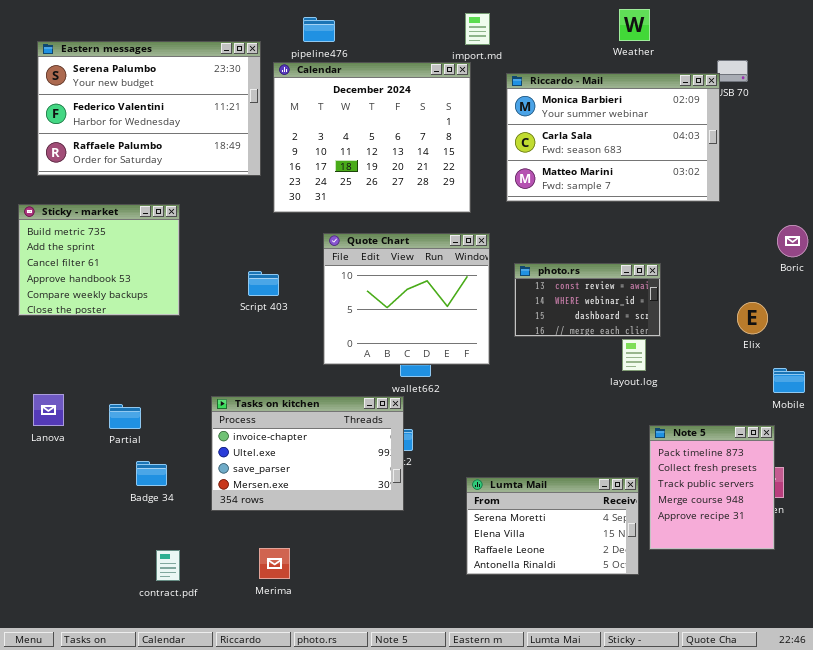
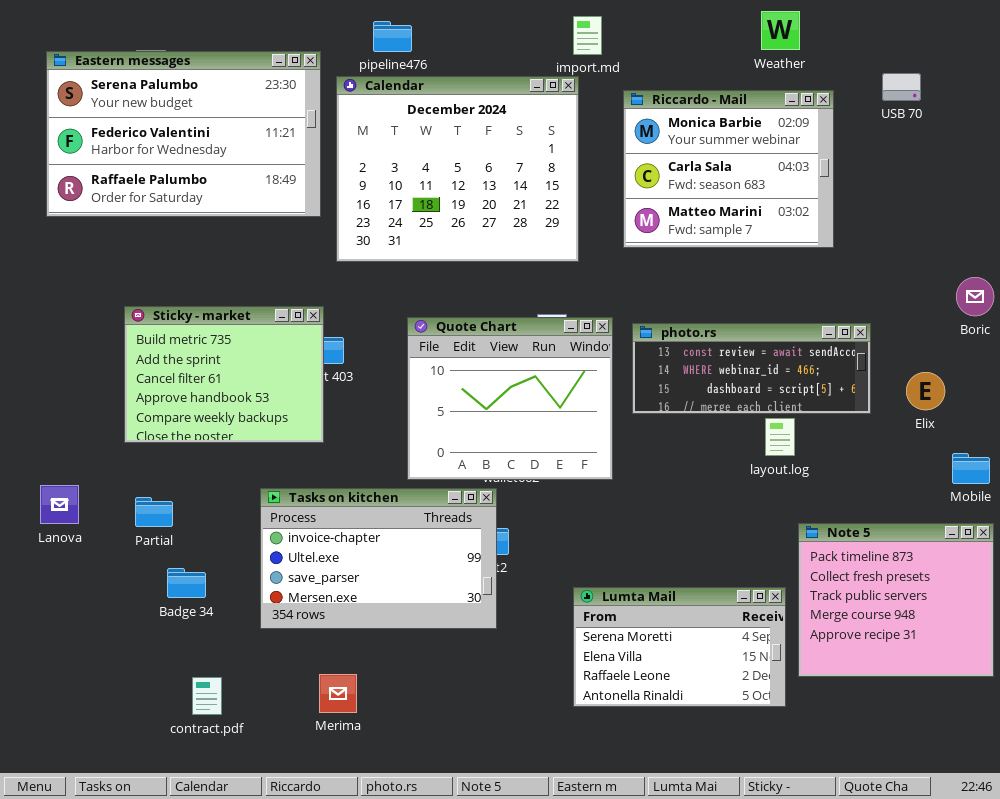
Riccardo - Mail: [506,73,720,202] -> [623,90,834,248], resized
Sticky - market: [18,204,180,316] -> [124,306,324,443], moved
Quote Chart: [323,233,490,365] -> [407,317,613,480], moved
photo.rs: [514,263,661,337] -> [632,323,871,414], resized
Note 5: [649,425,775,550] -> [798,523,994,677], resized

